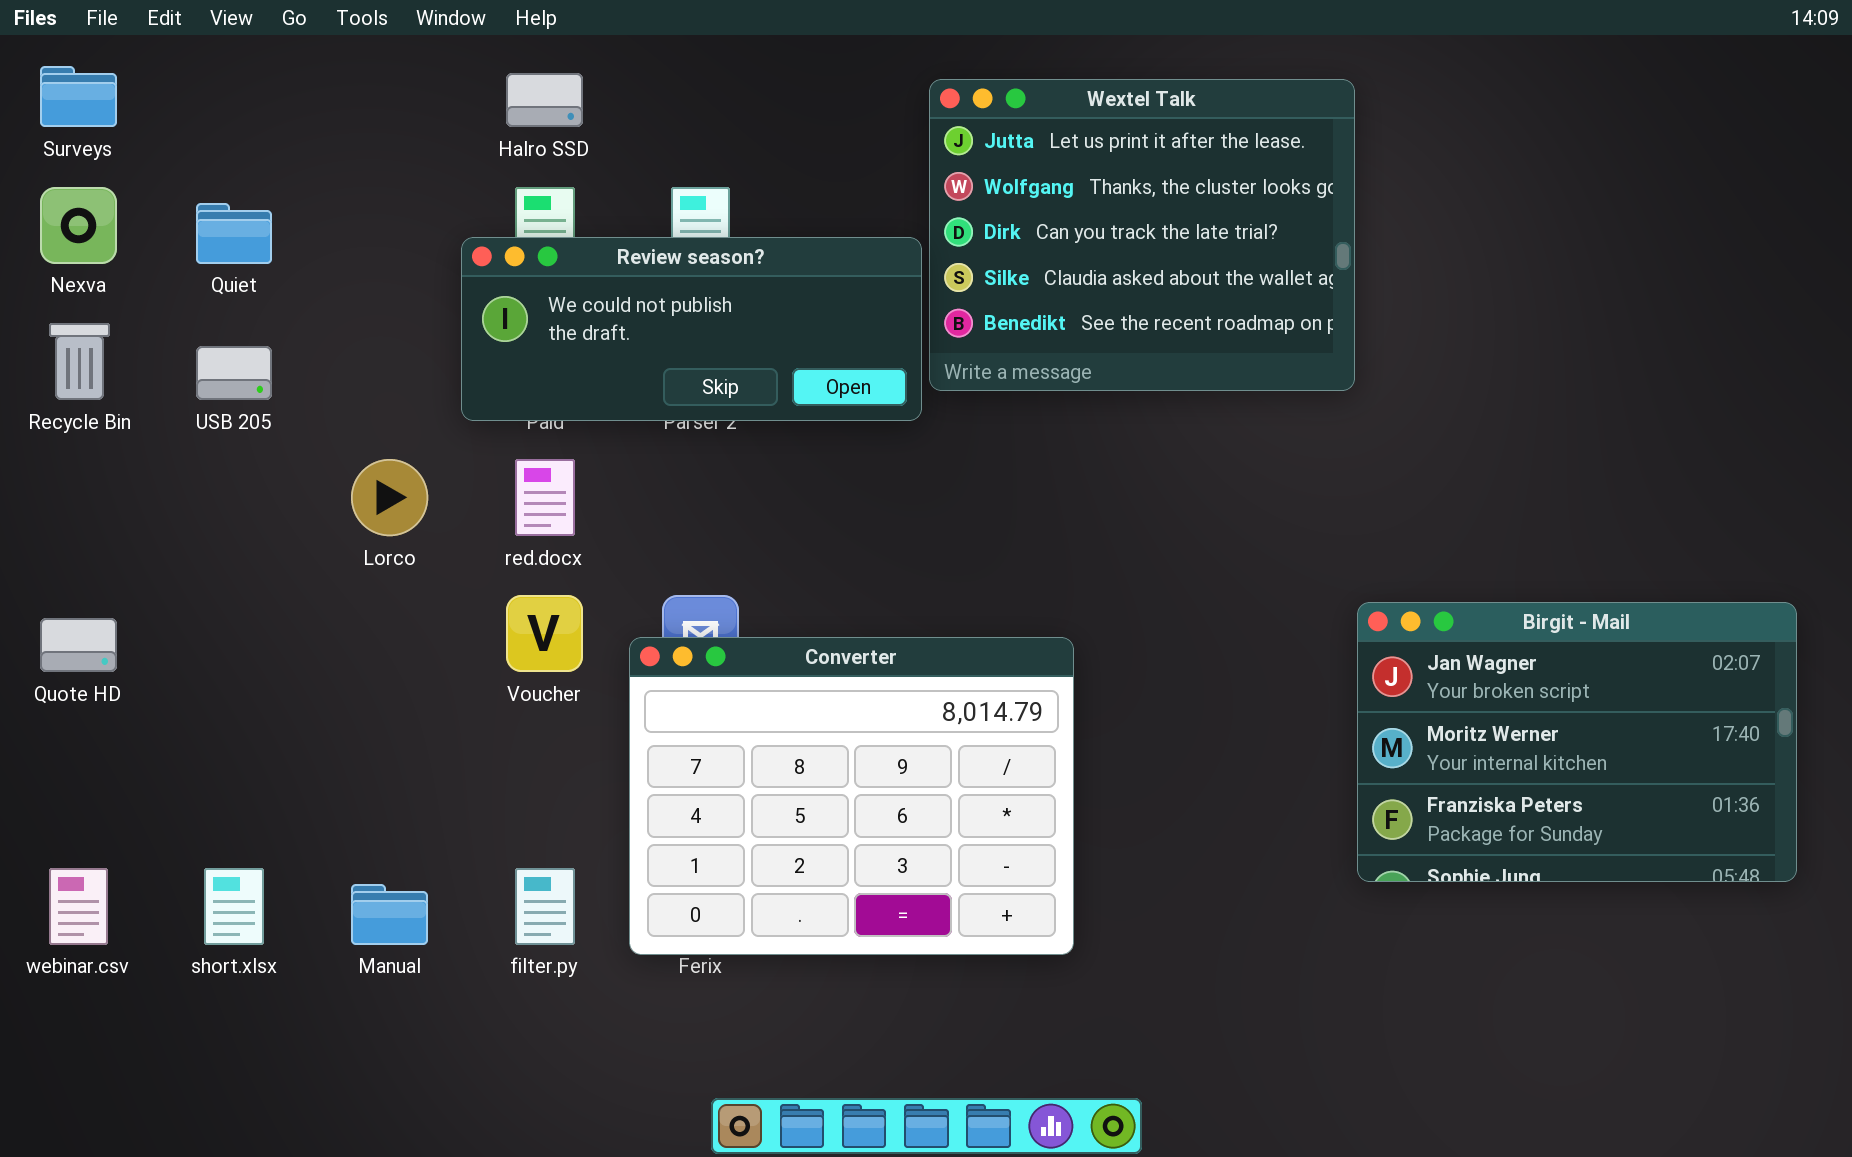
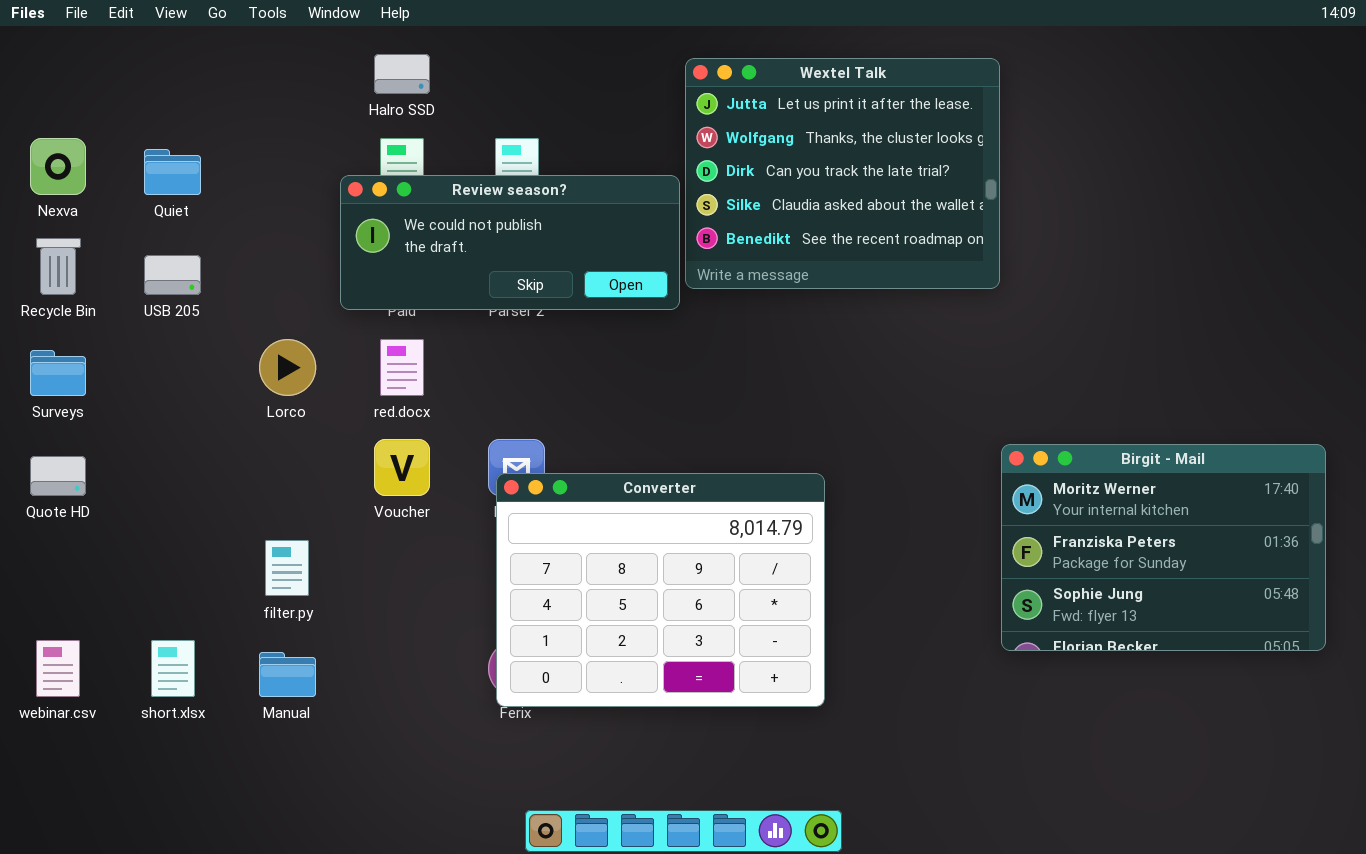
Surveys: [40,66,117,127] -> [30,350,86,396], moved
Birgit - Mail: [1357,602,1797,882] -> [1001,444,1326,651], scrolled down 1 row
Converter: [629,637,1074,955] -> [496,473,825,707], moved
filter.py: [515,868,575,945] -> [265,540,309,596], moved

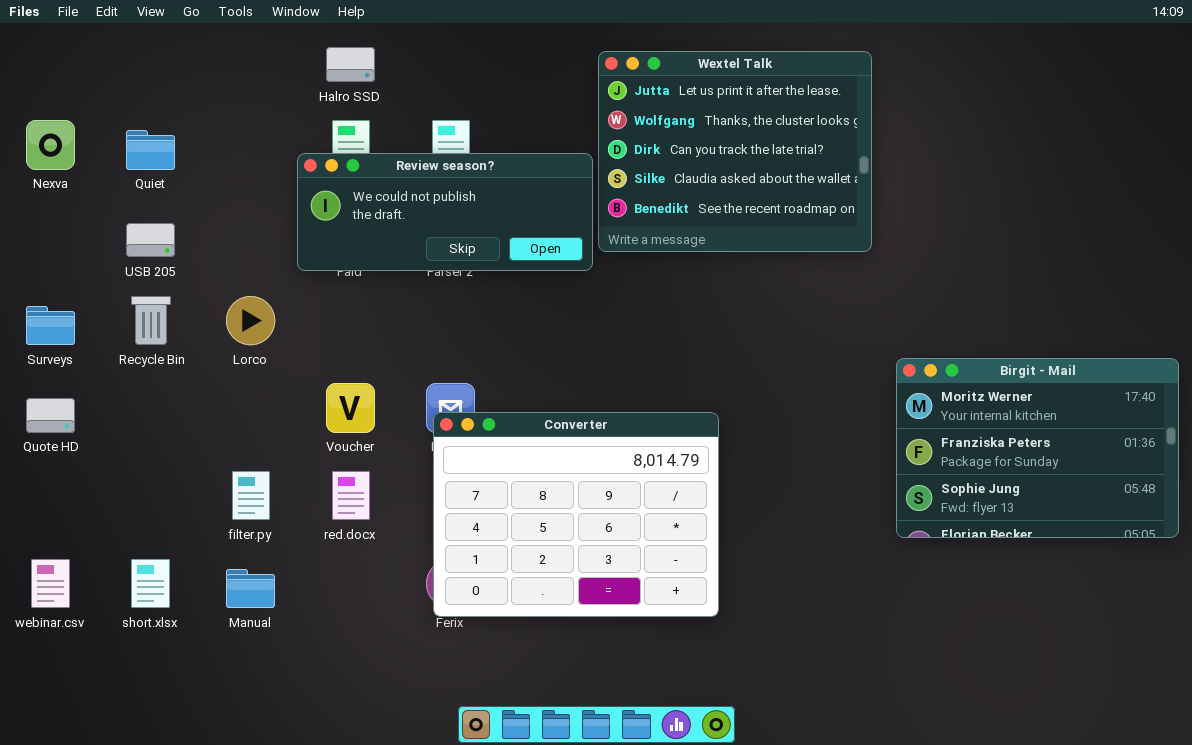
Recycle Bin: [36,238,81,295] -> [131,296,171,345], moved
red.docx: [380,339,424,396] -> [332,471,370,520], moved
Birgit - Mail: [1001,444,1326,651] -> [896,358,1179,538], moved

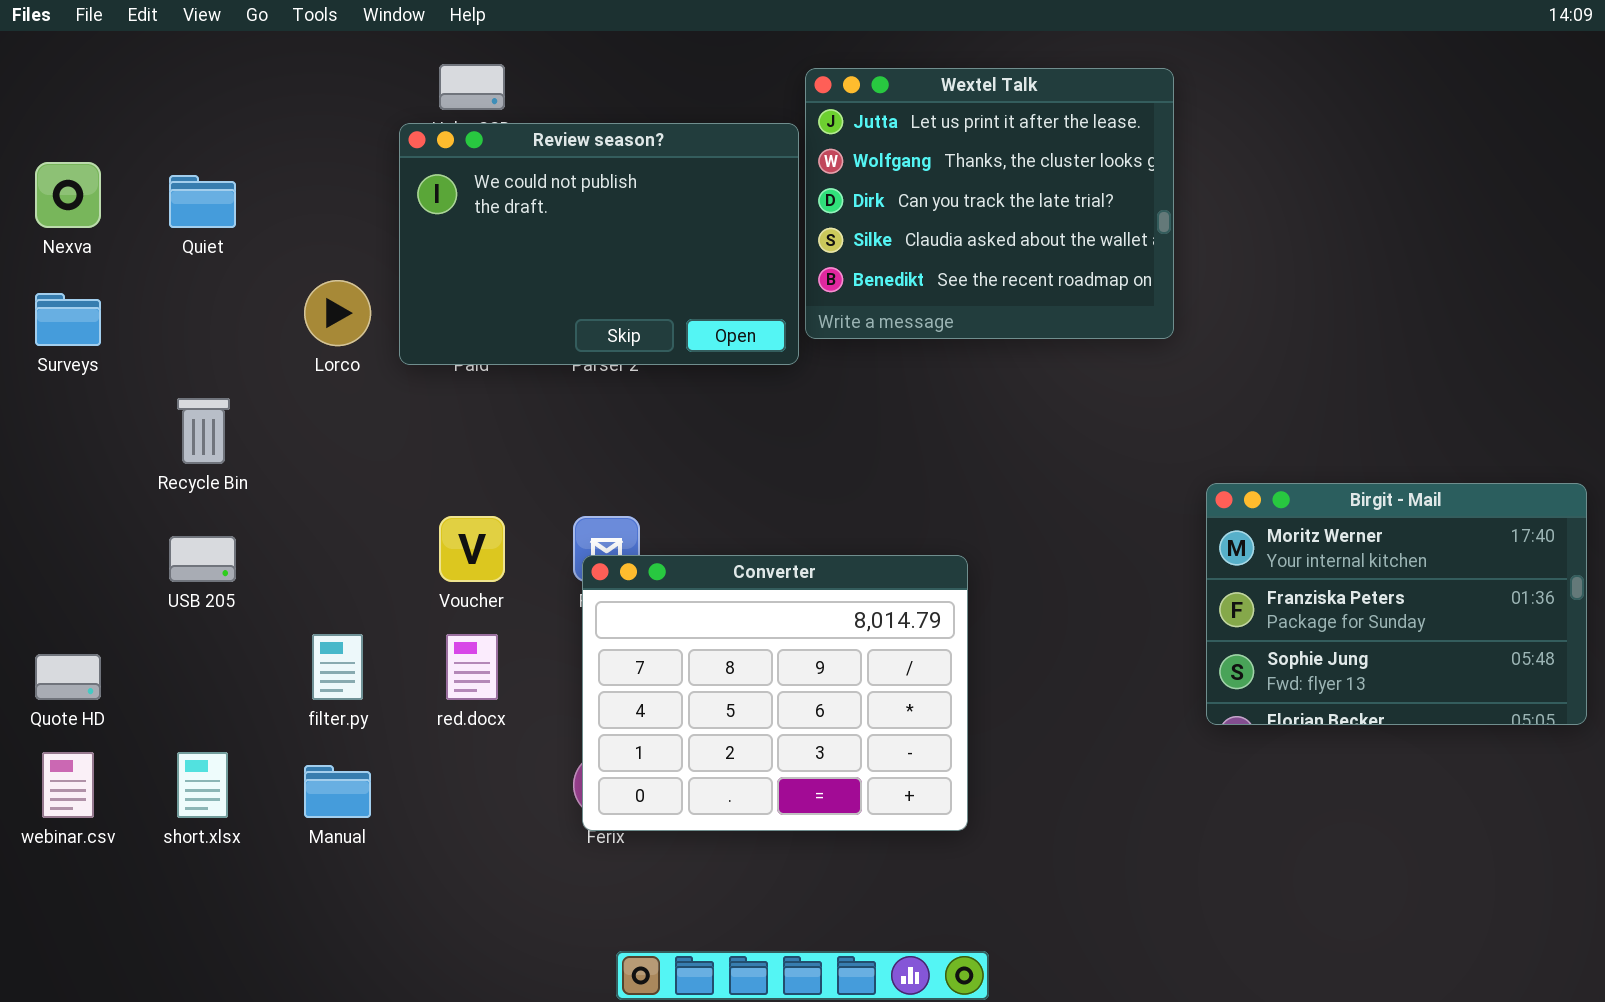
Review season?: [297,153,593,271] -> [399,123,799,365], resized
USB 205: [126,223,175,257] -> [169,536,236,582], moved
Lorco: [226,296,275,345] -> [304,280,371,346], moved
Surveys: [26,306,75,345] -> [35,293,101,346], moved
Quote HD: [26,398,75,433] -> [35,654,101,700], moved

